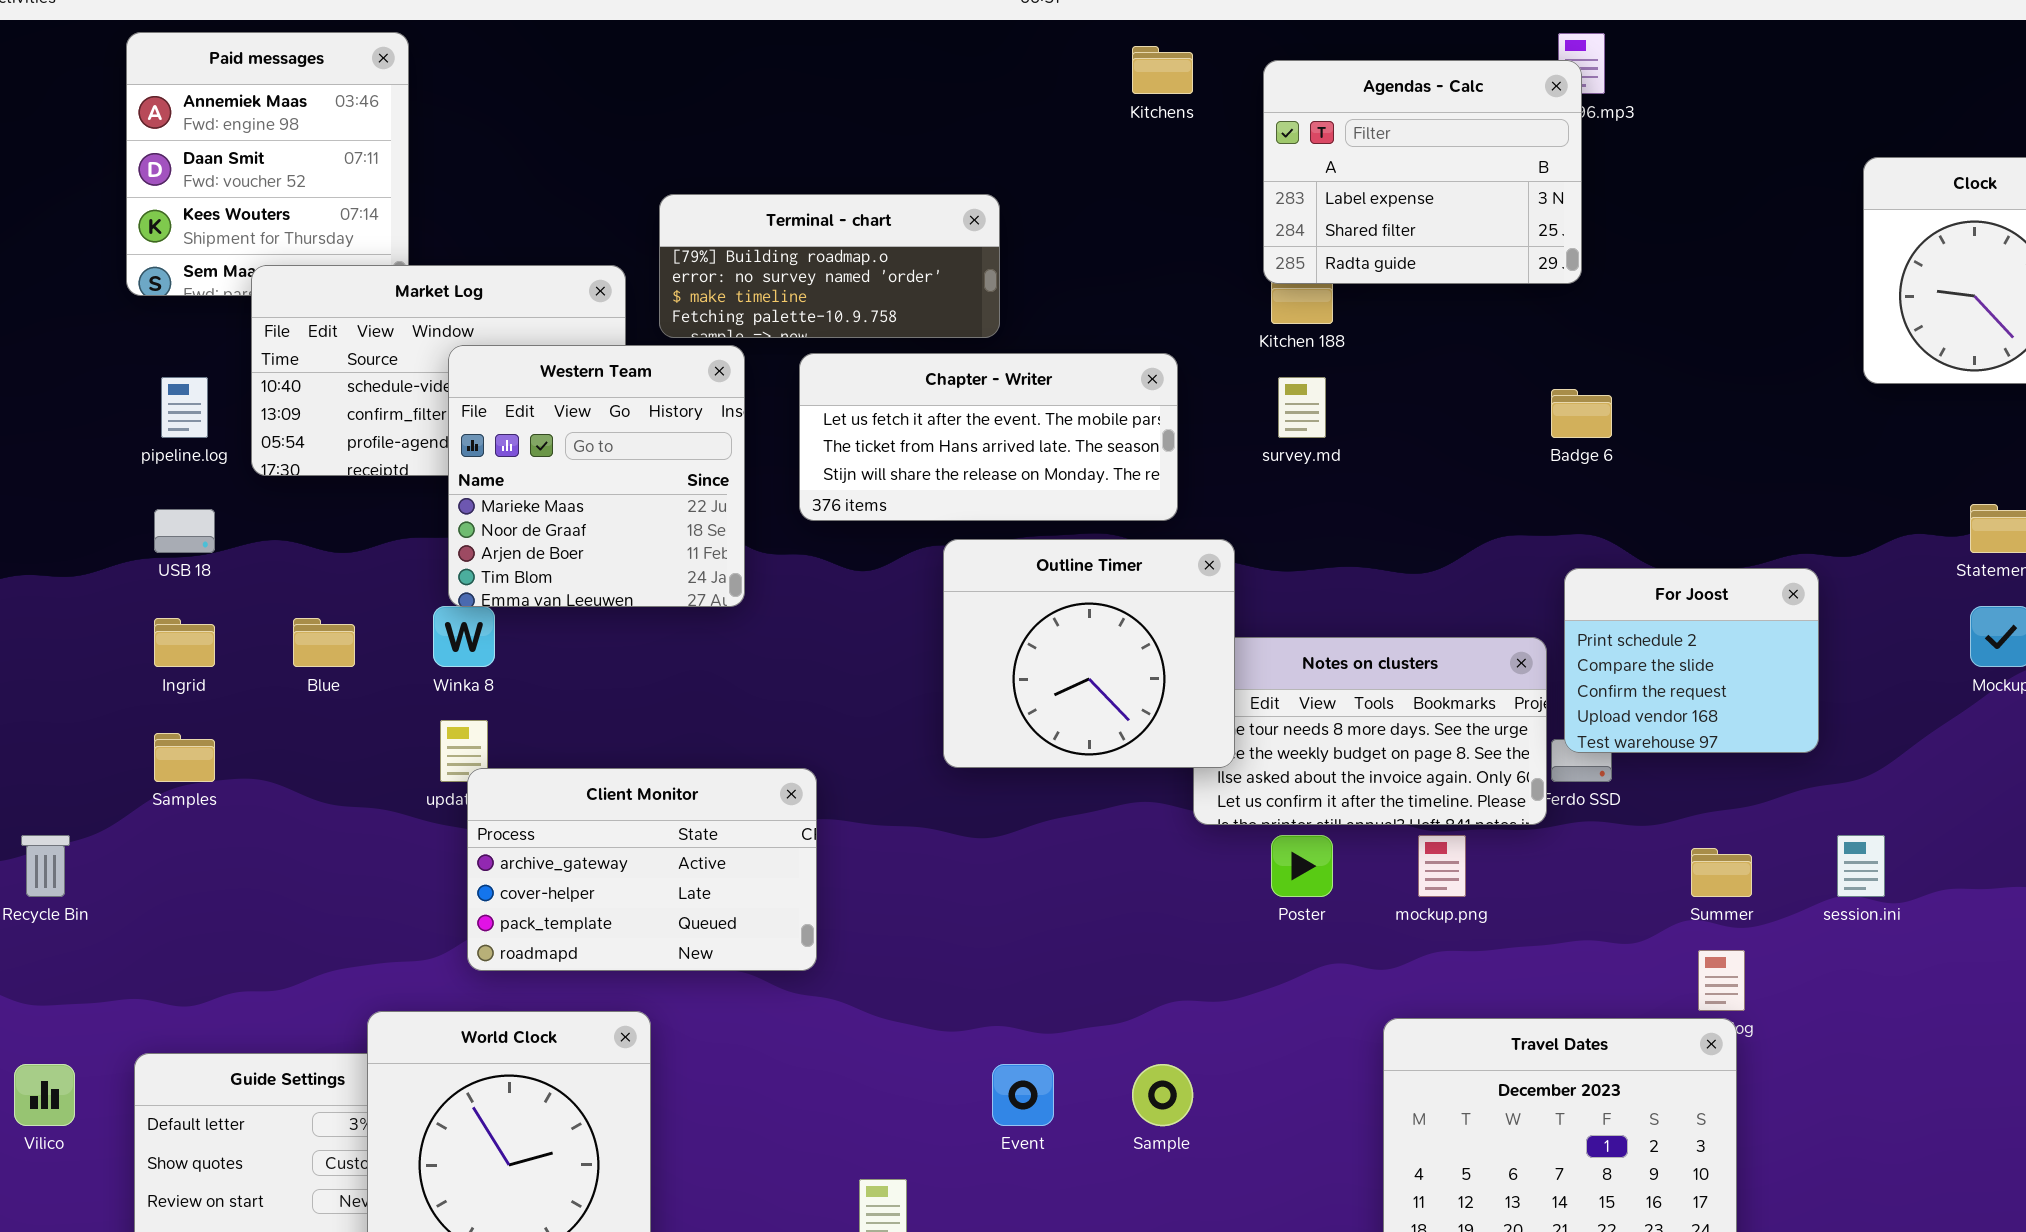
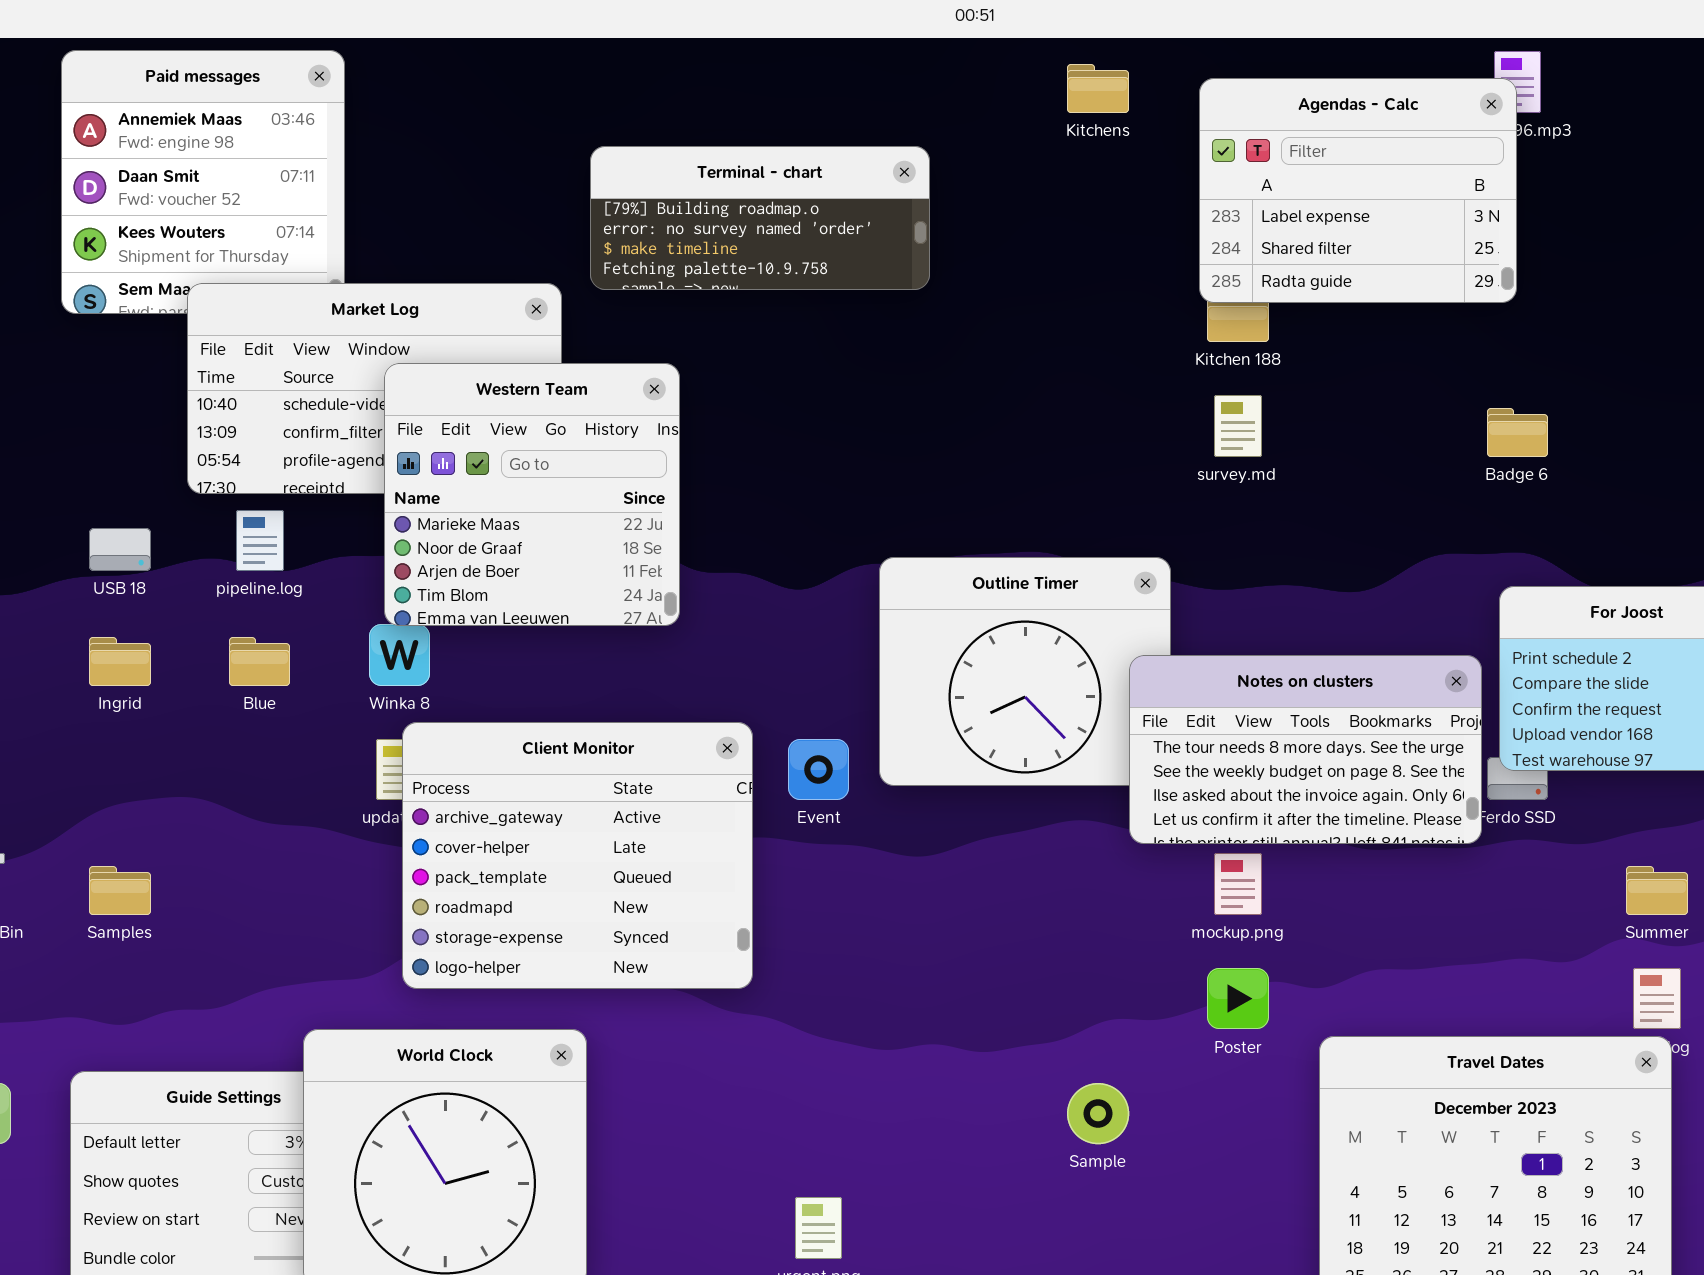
Terminal - chart: [659,194,1000,338] -> [590,146,930,290], moved
Chapter - Writer: [799,353,1178,521] -> none, closed
pipeline.log: [161,377,208,438] -> [236,510,284,571], moved
Notes on clusters: [1193,637,1547,825] -> [1129,655,1482,844], raised
Samples: [154,733,215,782] -> [89,866,151,915], moved
Client Monitor: [467,768,817,971] -> [402,722,753,989], resized
Poster: [1271,835,1333,897] -> [1207,968,1269,1029], moved
mockup.png: [1418,835,1466,897] -> [1214,853,1262,915], moved
Event: [992,1064,1054,1126] -> [788,739,849,800], moved

